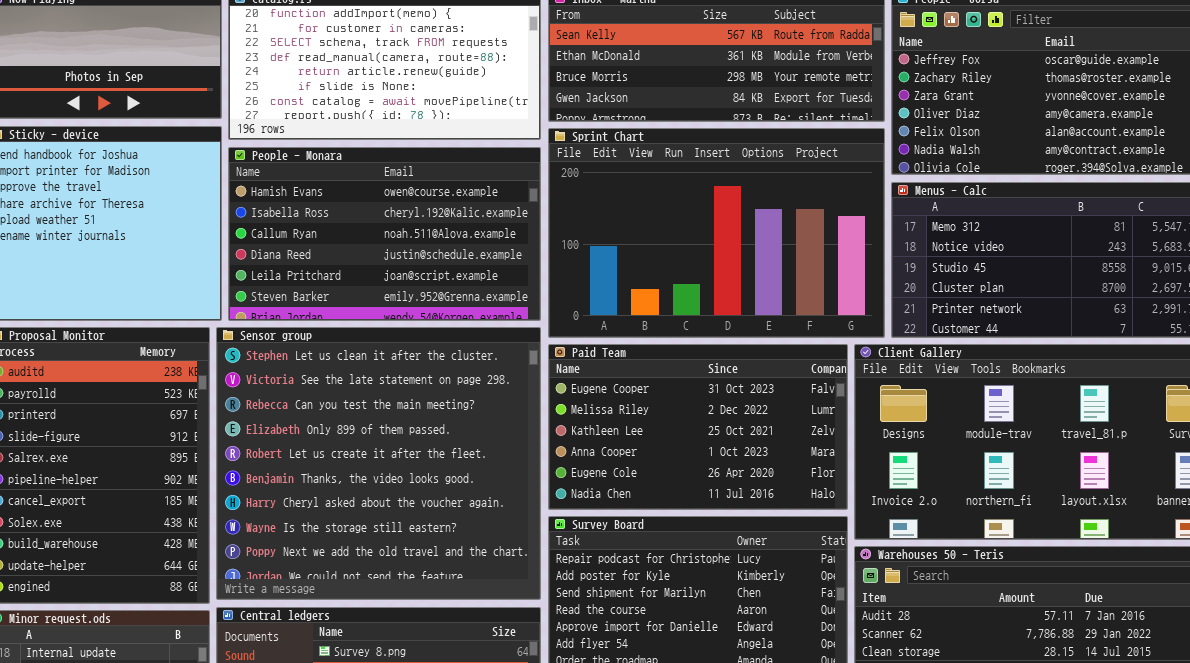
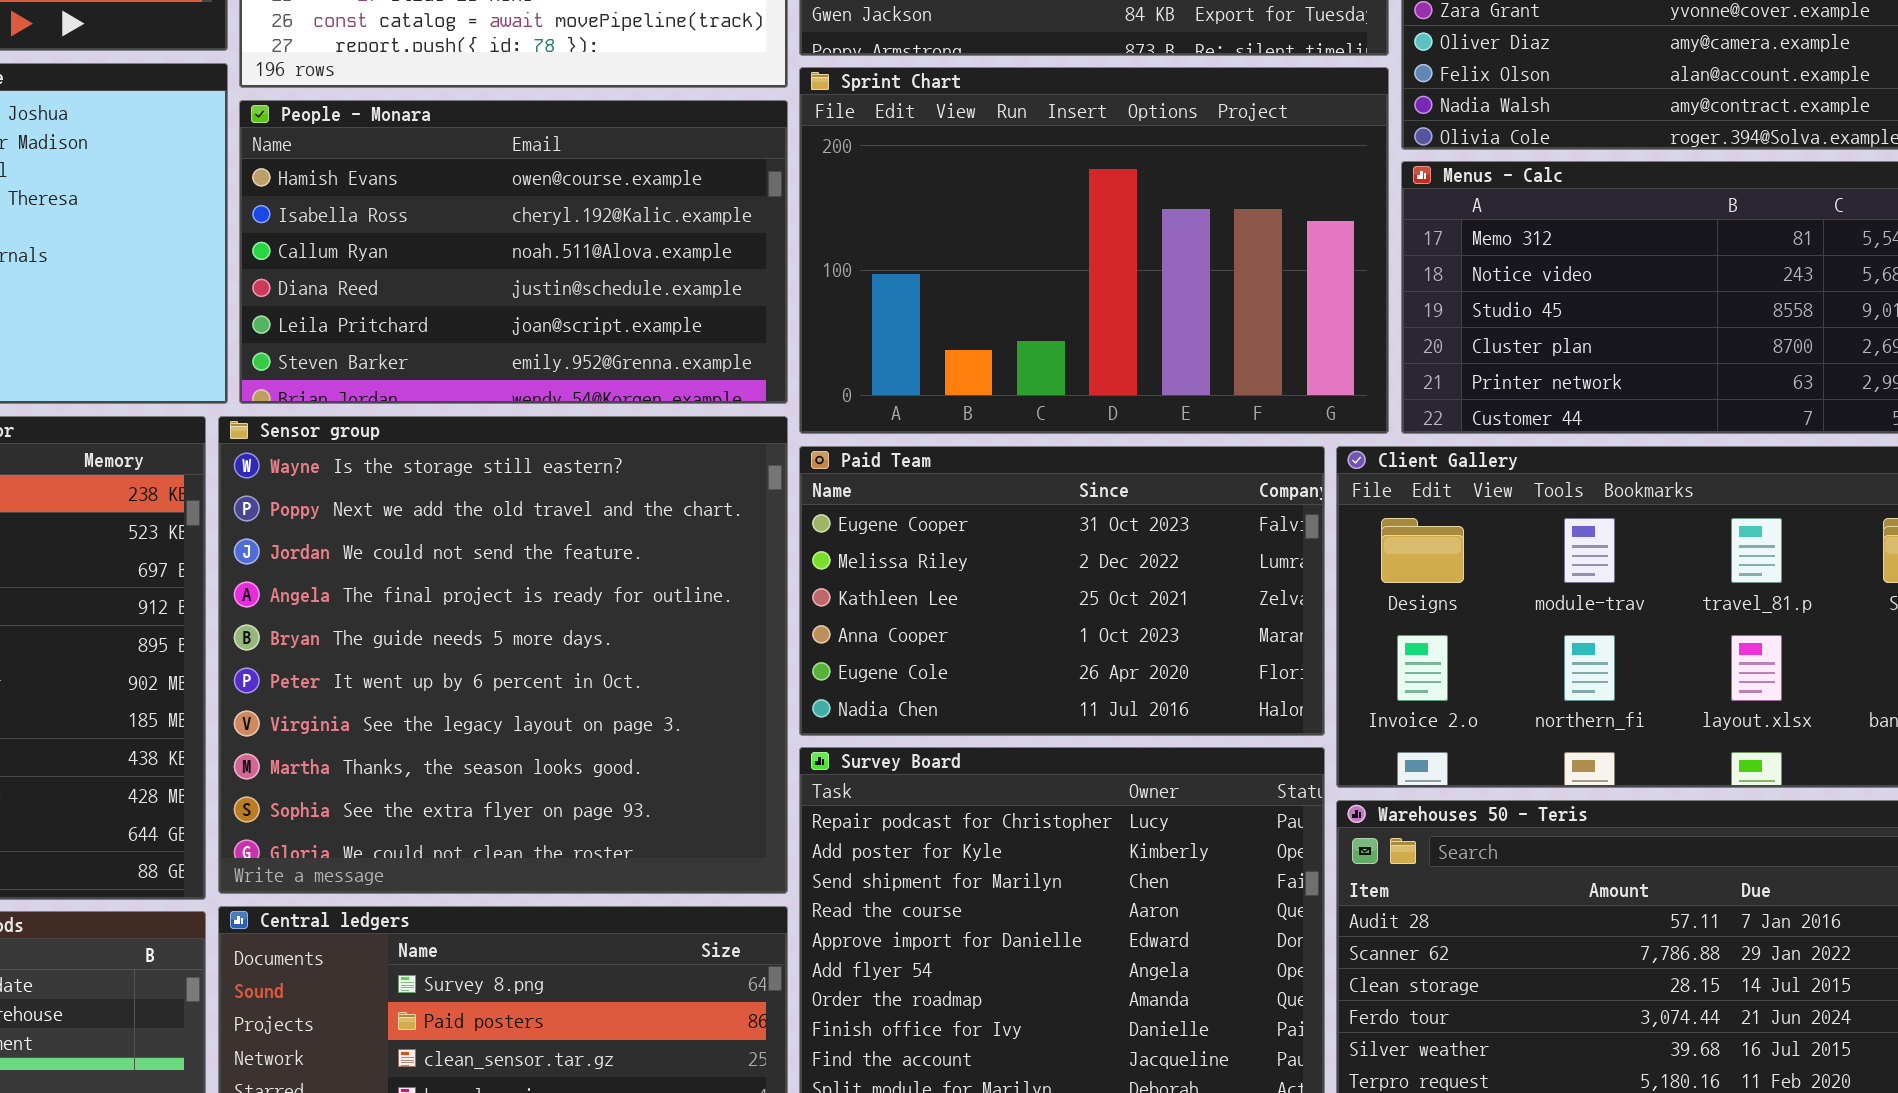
Sensor group: [216,327,541,600] -> [218,416,788,894], scrolled down 7 rows

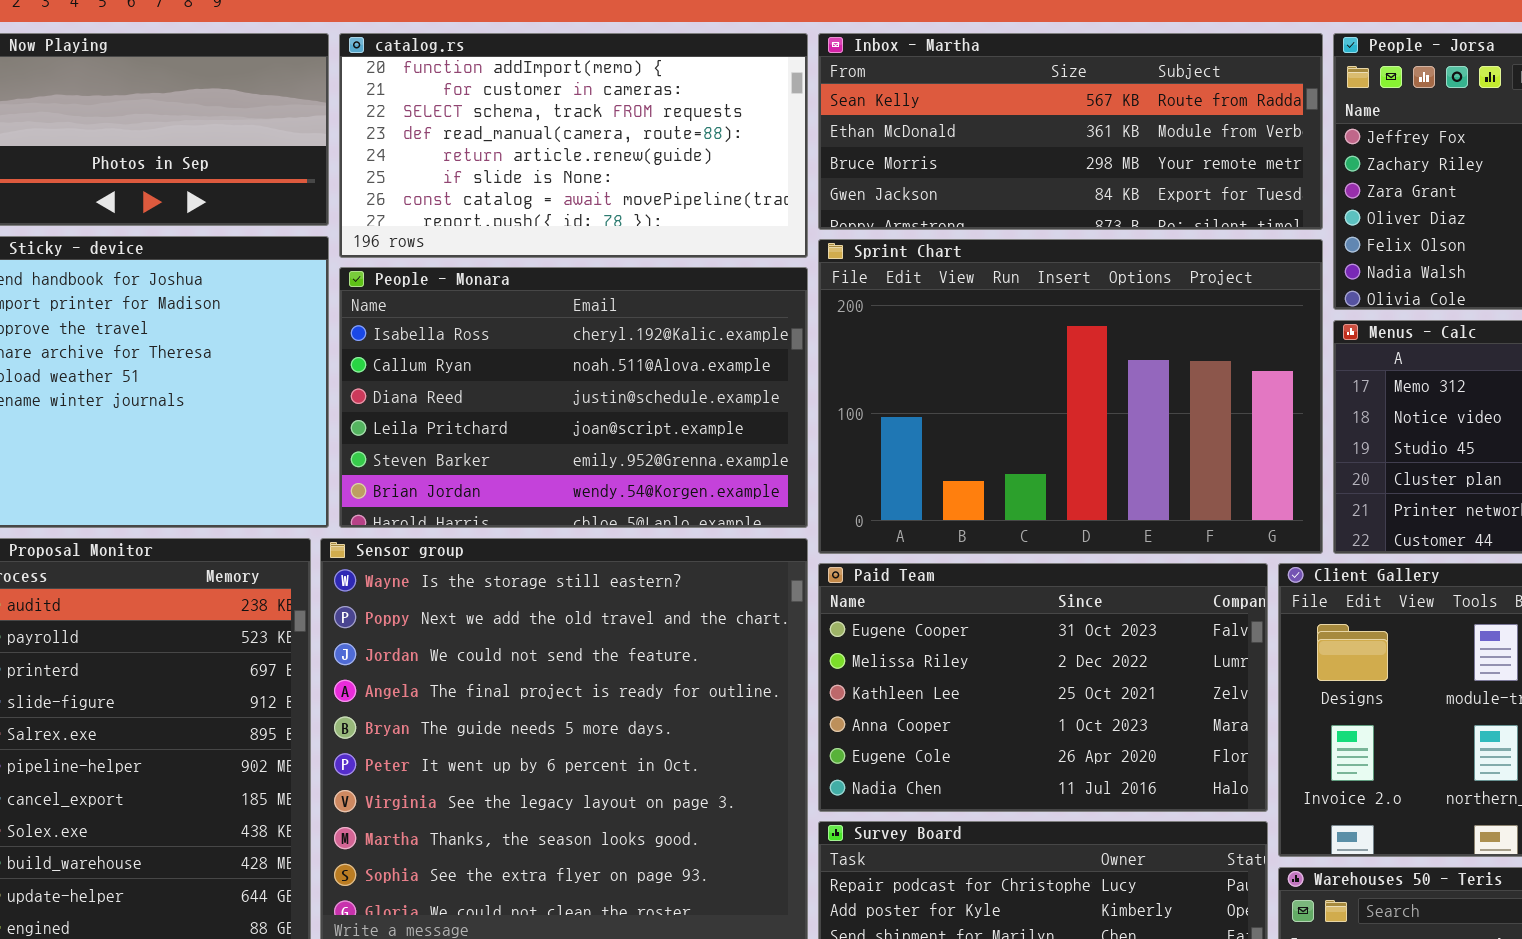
People - Monara: [239,100,788,404] -> [339,267,808,528], scrolled down 1 row

